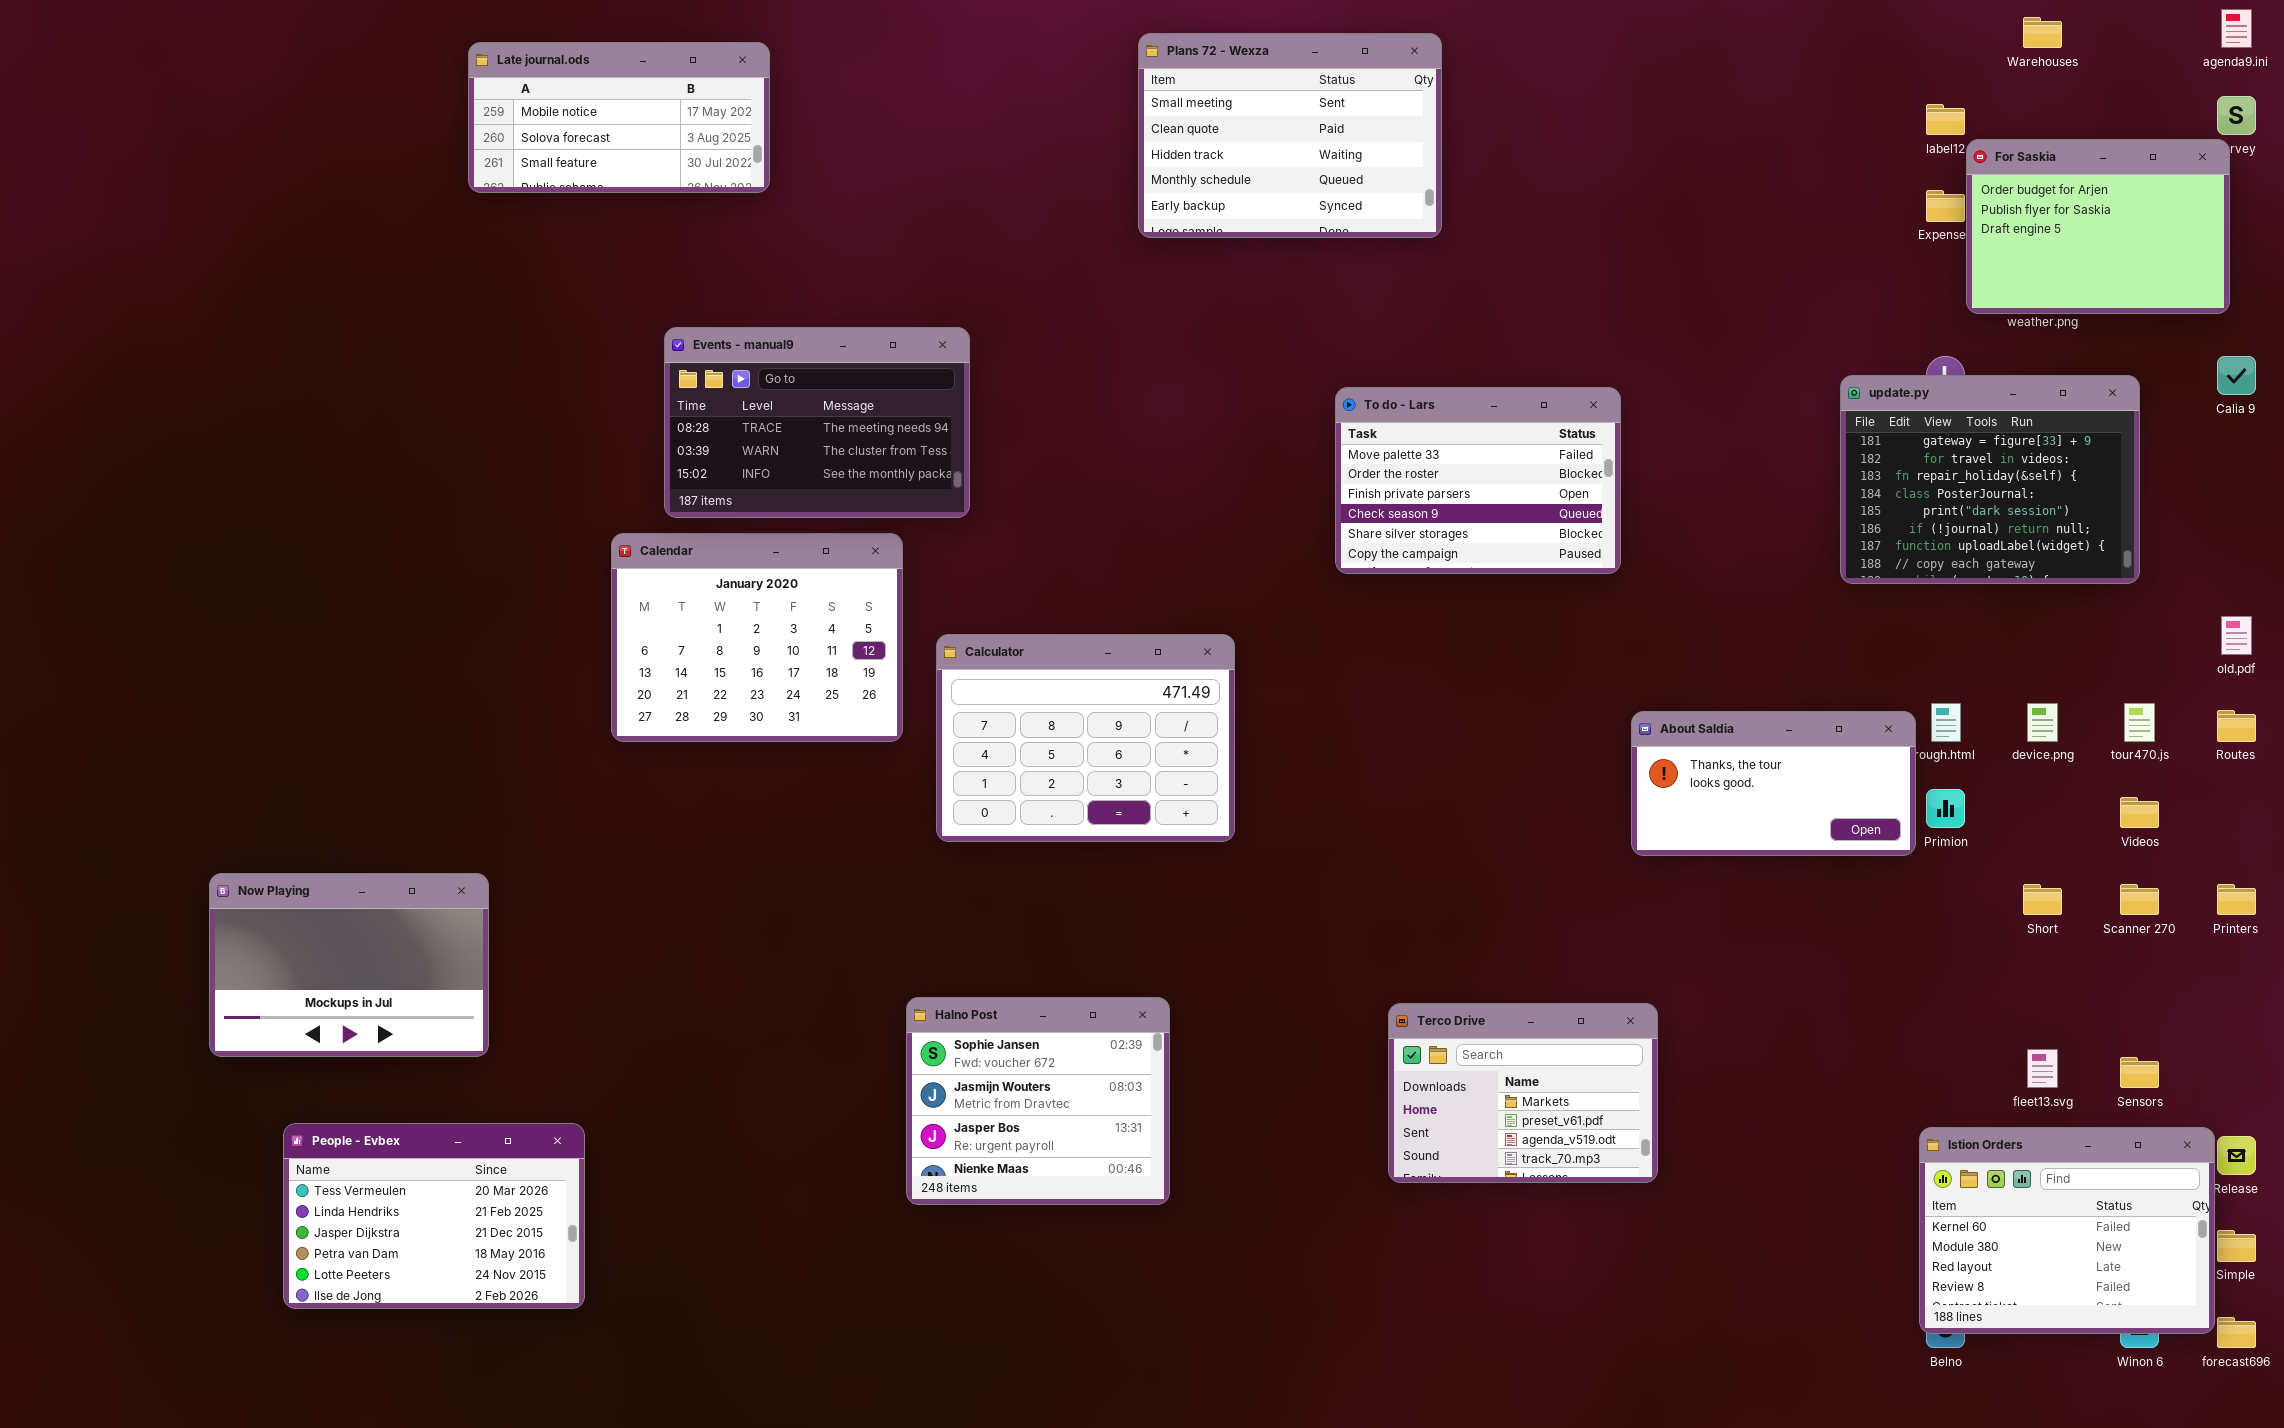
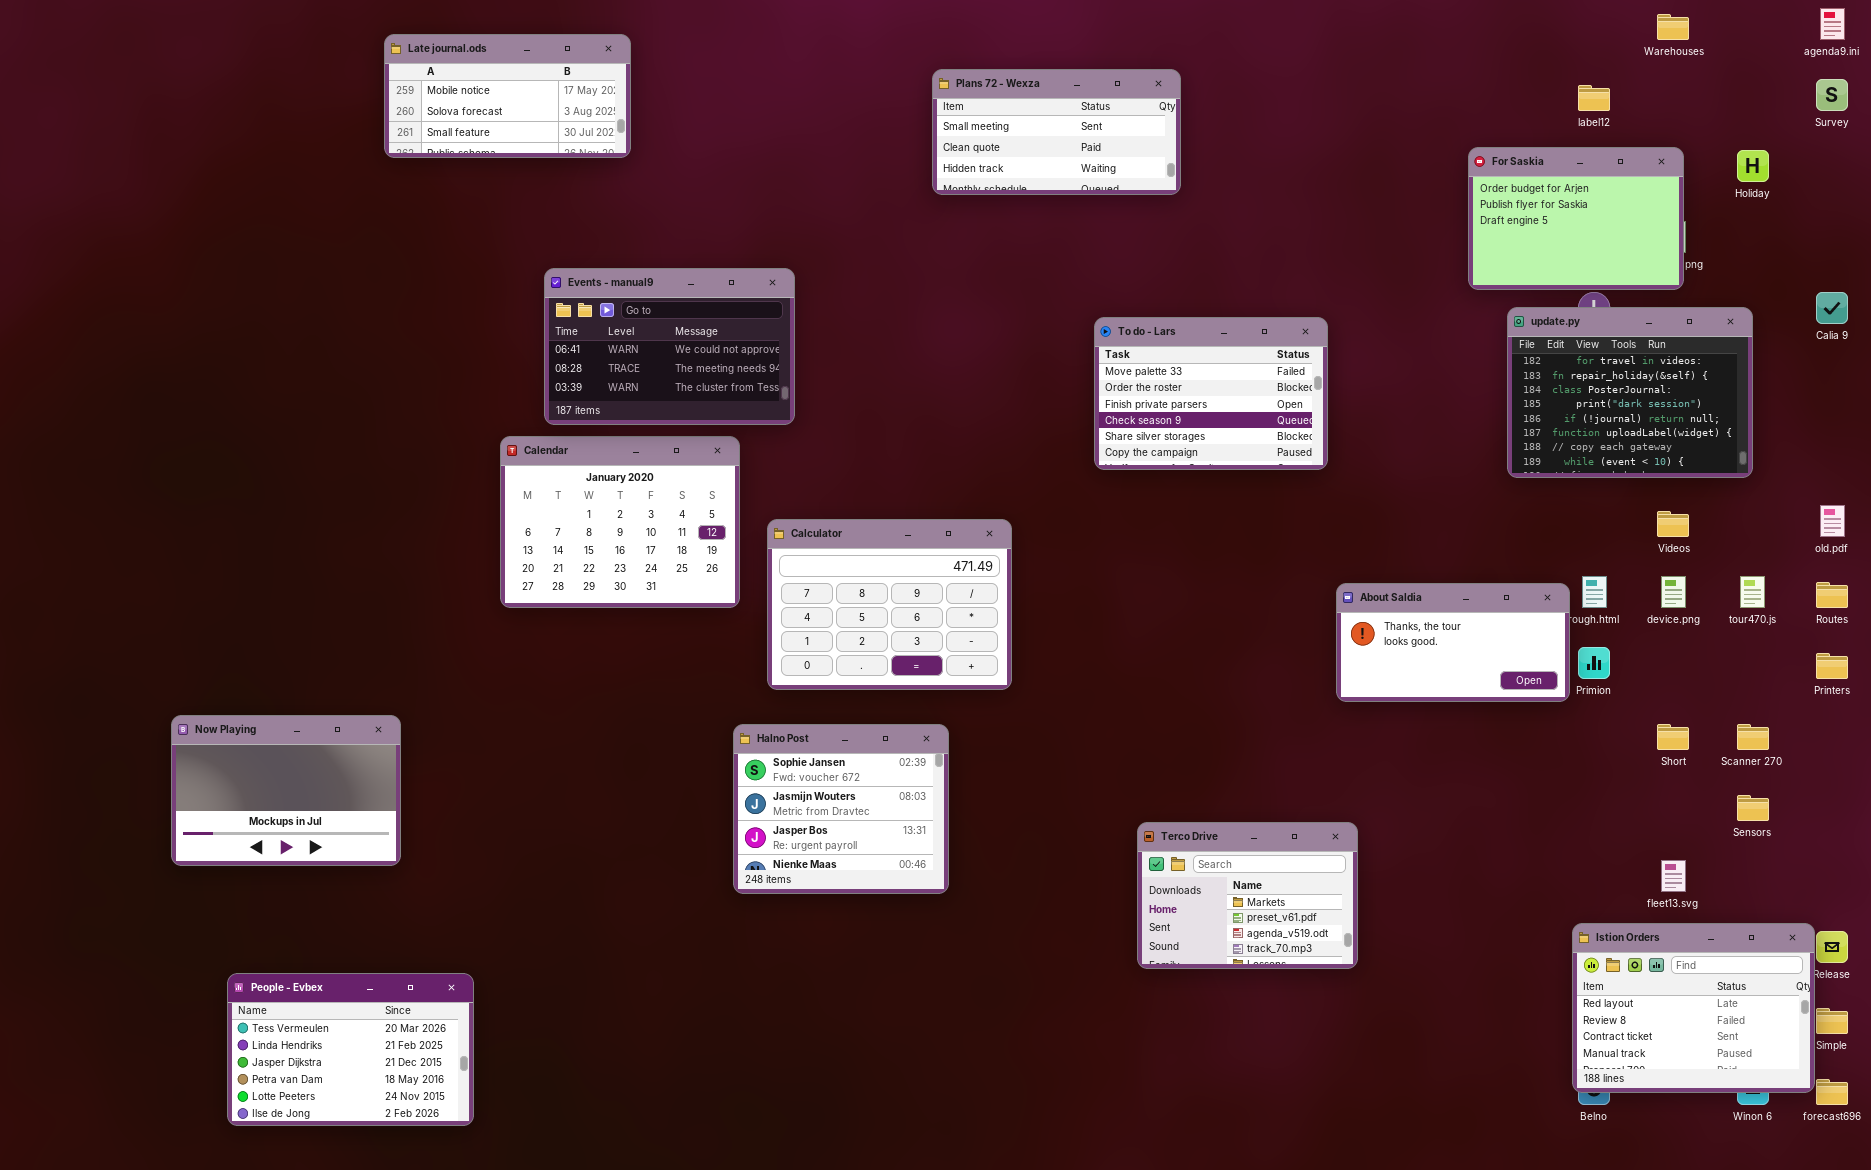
Plans 72 - Wexza: [1138,33,1442,238] -> [932,69,1181,195], resized
For Saskia: [1966,139,2230,314] -> [1468,147,1684,290], moved
Events - manual9: [664,327,970,518] -> [544,268,795,425], scrolled up 1 row
update.py: [1840,375,2140,584] -> [1507,307,1753,478], scrolled down 1 row
Videos: [2120,797,2159,828] -> [1657,511,1689,537], moved
Printers: [2217,884,2256,915] -> [1816,653,1848,679], moved
Halno Post: [906,997,1170,1205] -> [733,724,949,894], moved
Sensors: [2120,1057,2159,1088] -> [1737,795,1769,821], moved
People - Evbex: [283,1123,585,1309] -> [227,973,474,1126], moved
Istion Orders: [1919,1127,2215,1334] -> [1572,923,1815,1093], scrolled down 2 rows

